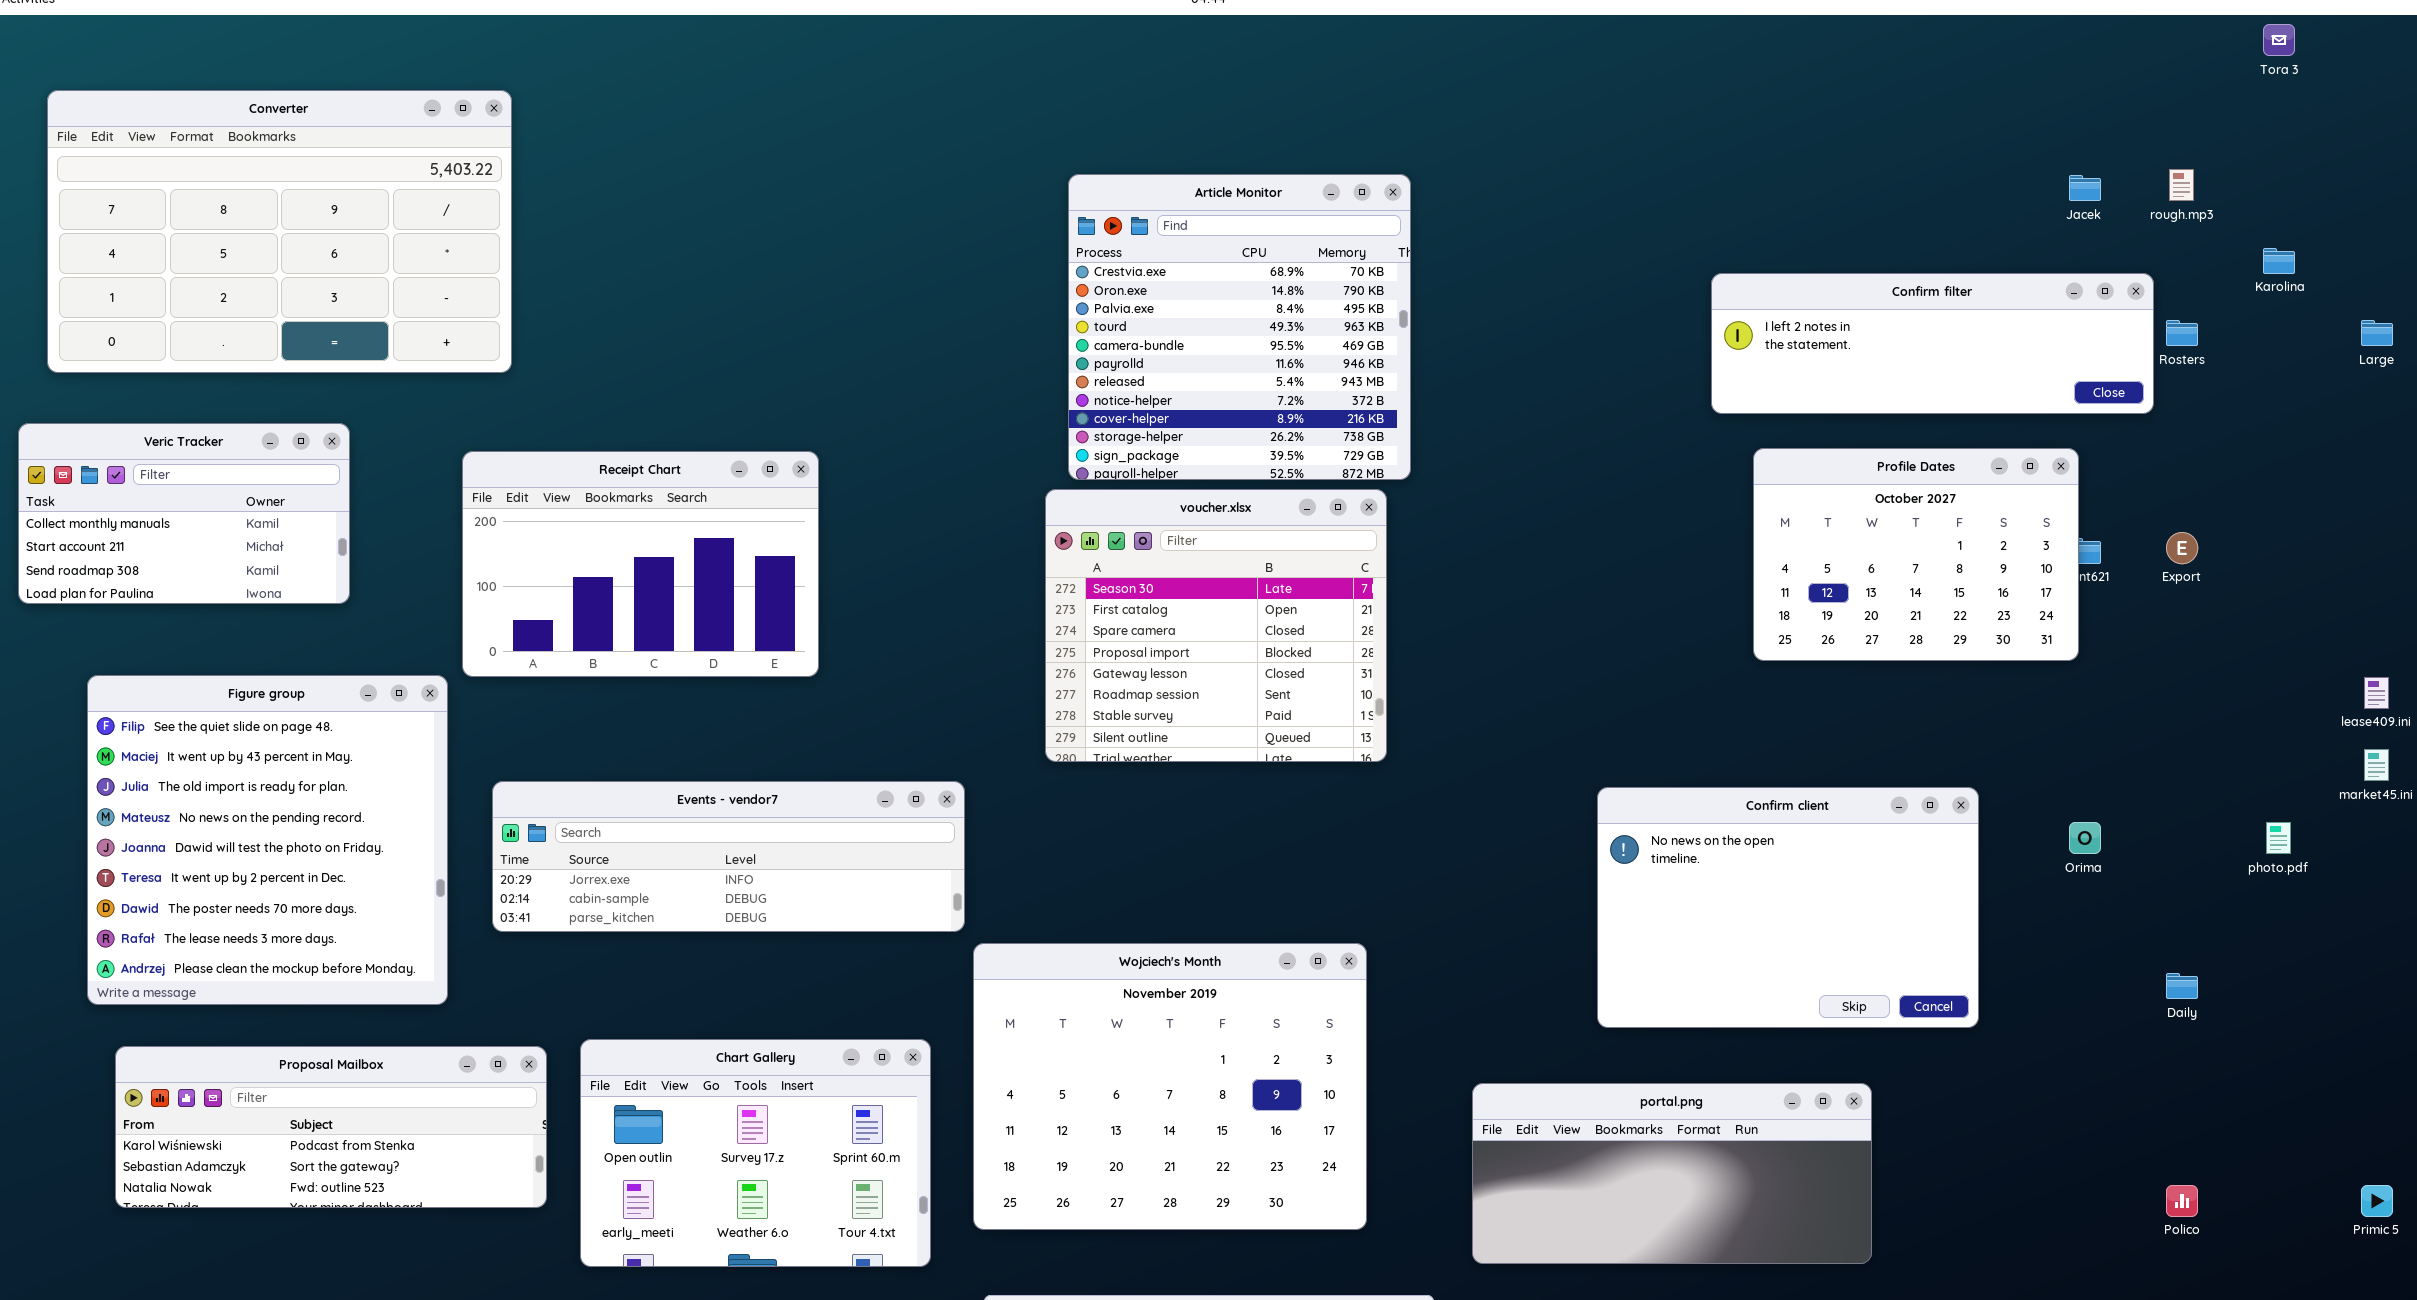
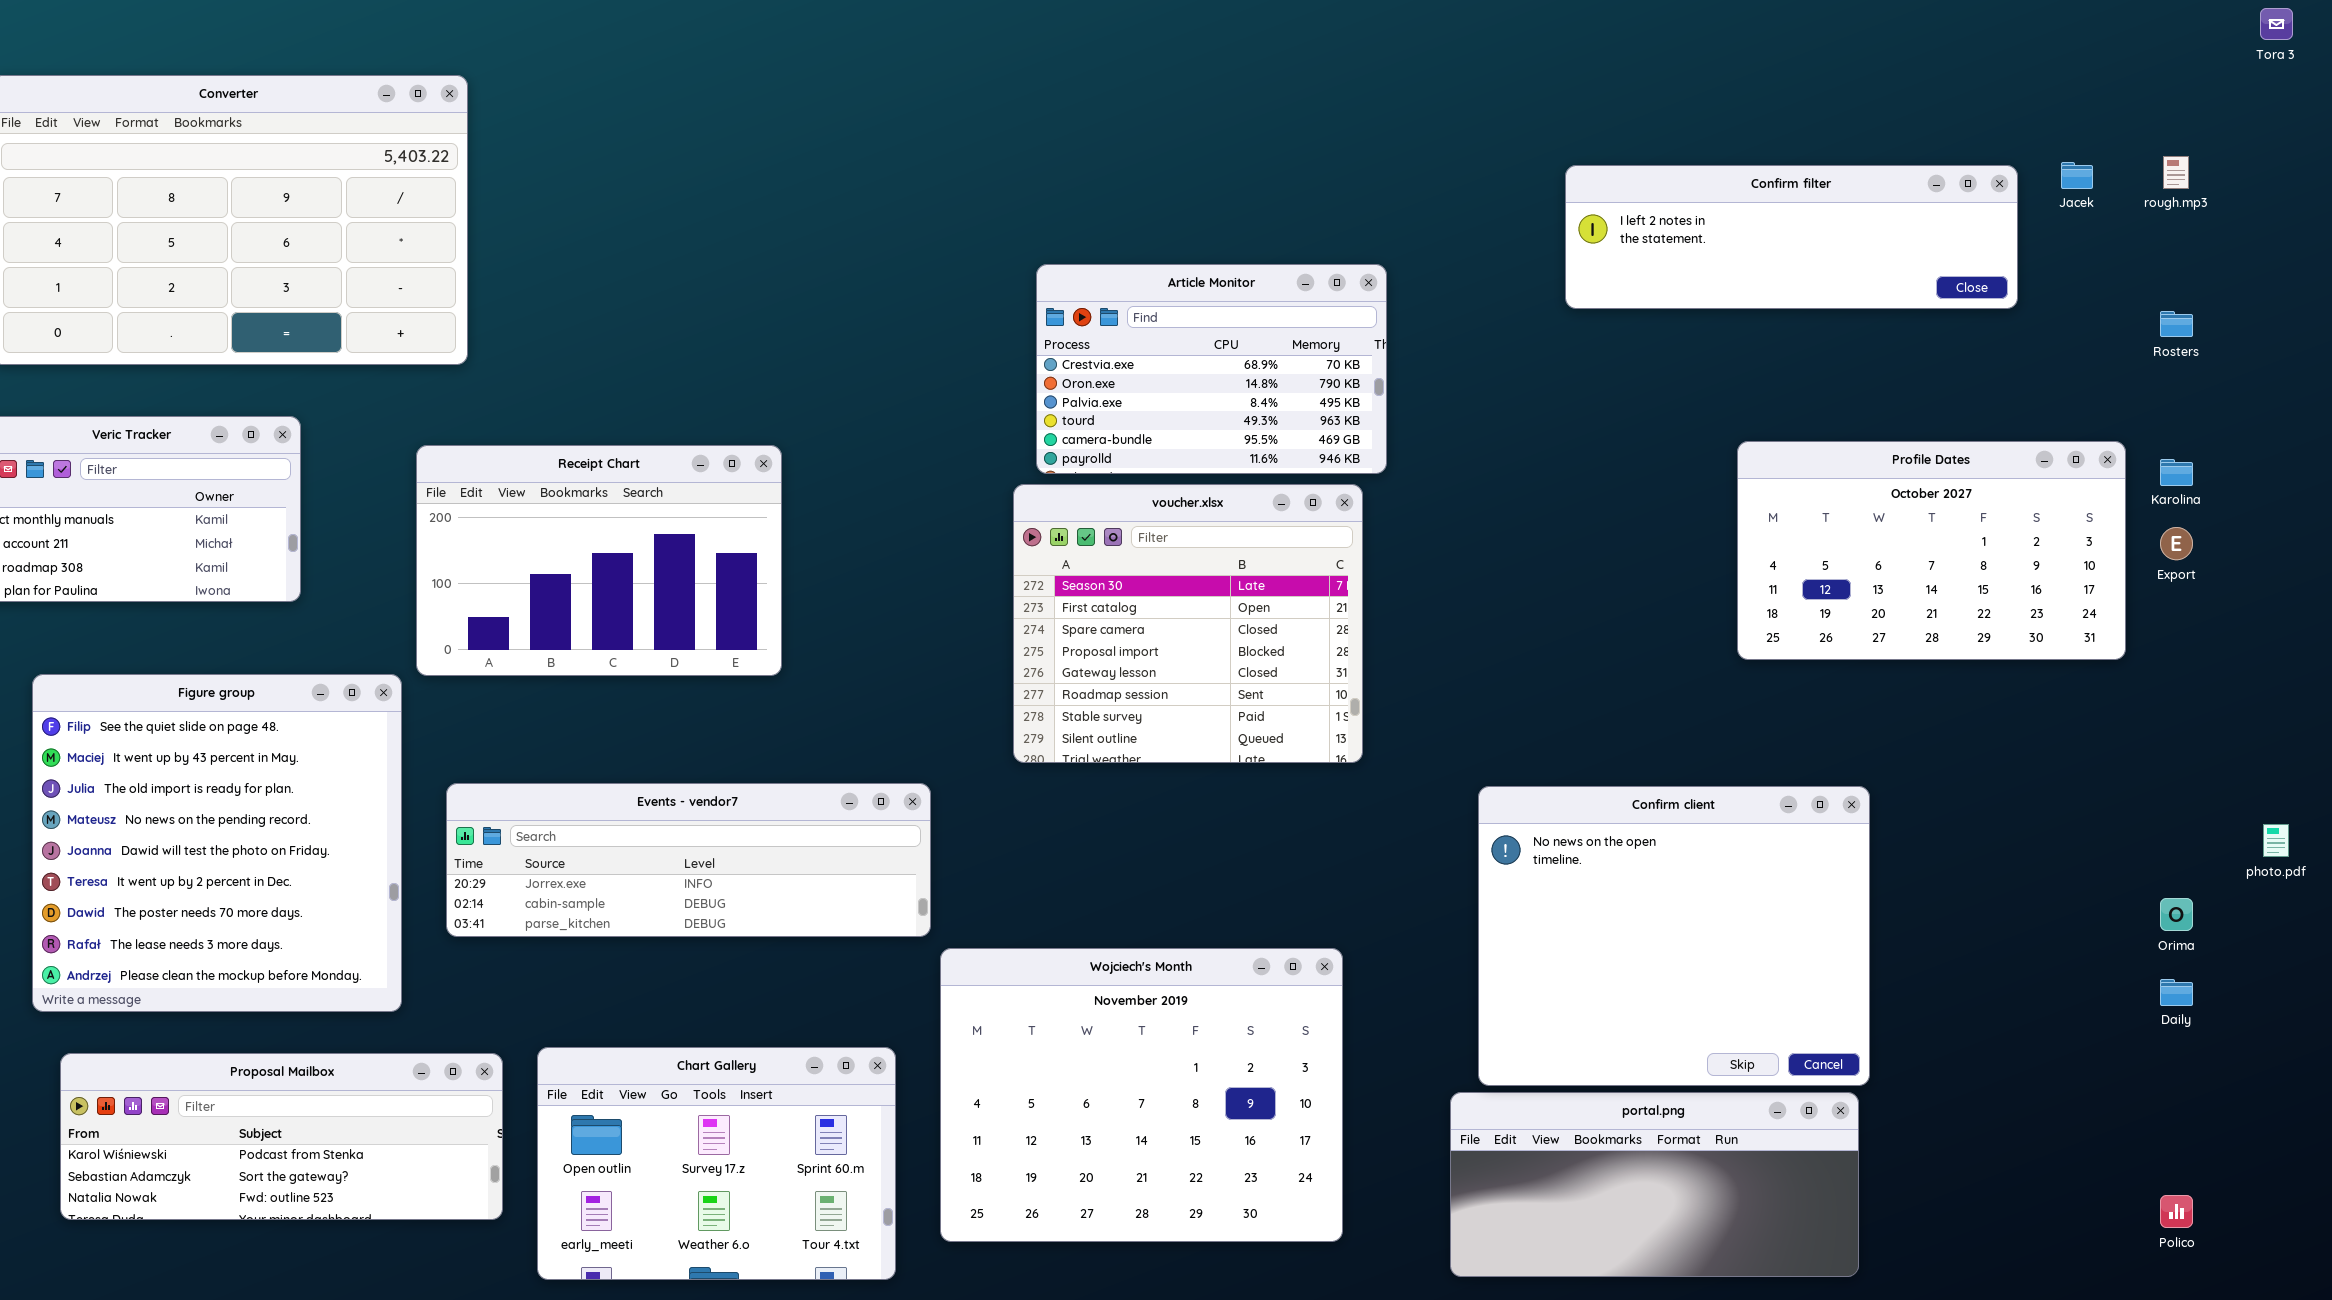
Article Monitor: [1068,174,1411,480] -> [1036,264,1387,474], resized
Karolina: [2263,248,2295,274] -> [2160,459,2193,486], moved
Confirm filter: [1711,273,2154,414] -> [1565,165,2018,309], moved
Profile Dates: [1753,448,2079,661] -> [1737,441,2126,660], resized
Confirm client: [1597,787,1979,1028] -> [1478,786,1870,1086], moved, resized
Orima: [2069,822,2101,854] -> [2160,898,2193,931], moved

